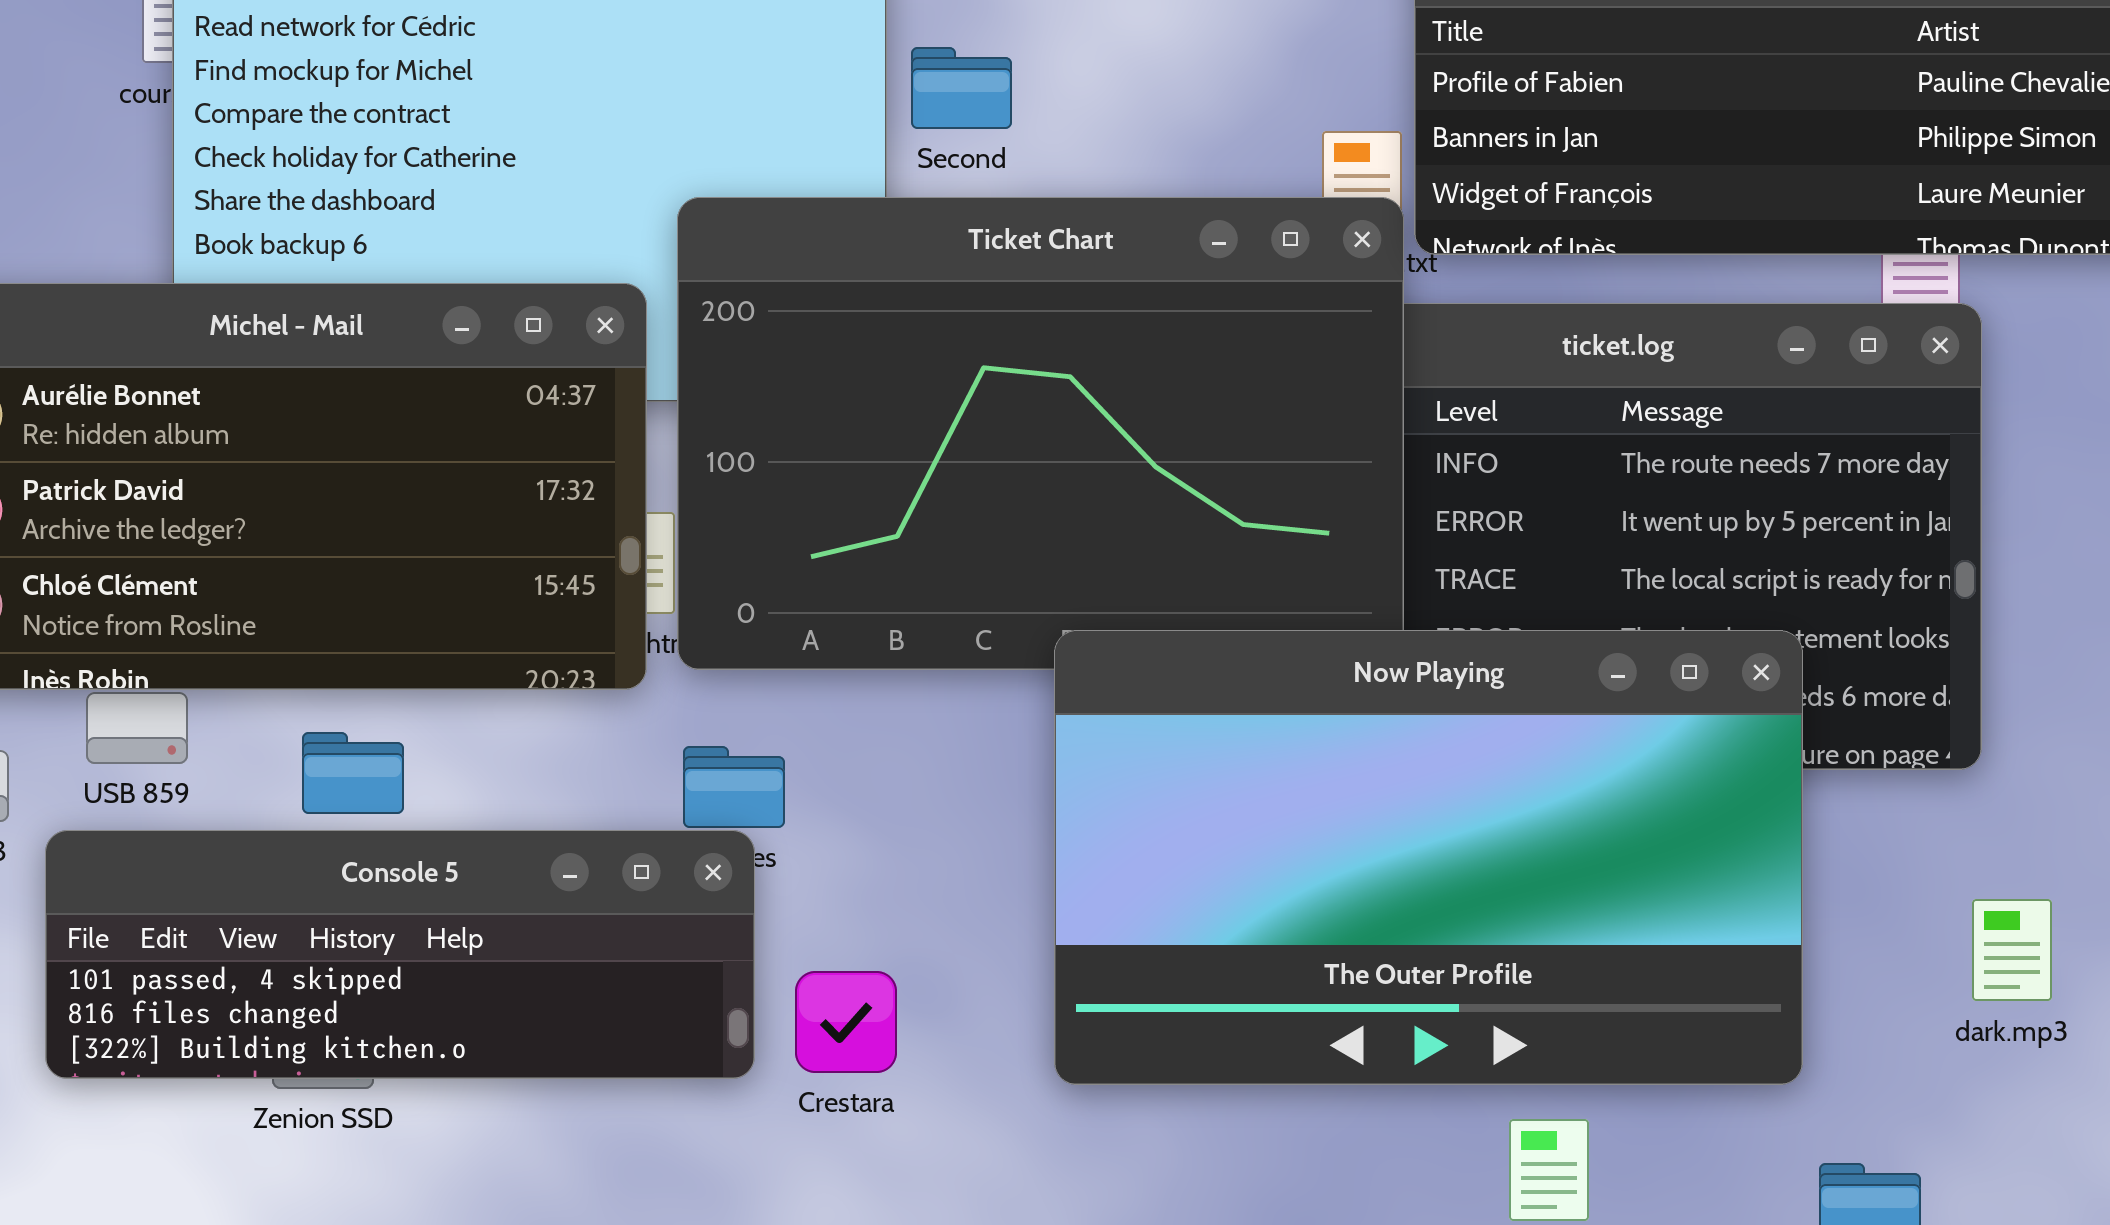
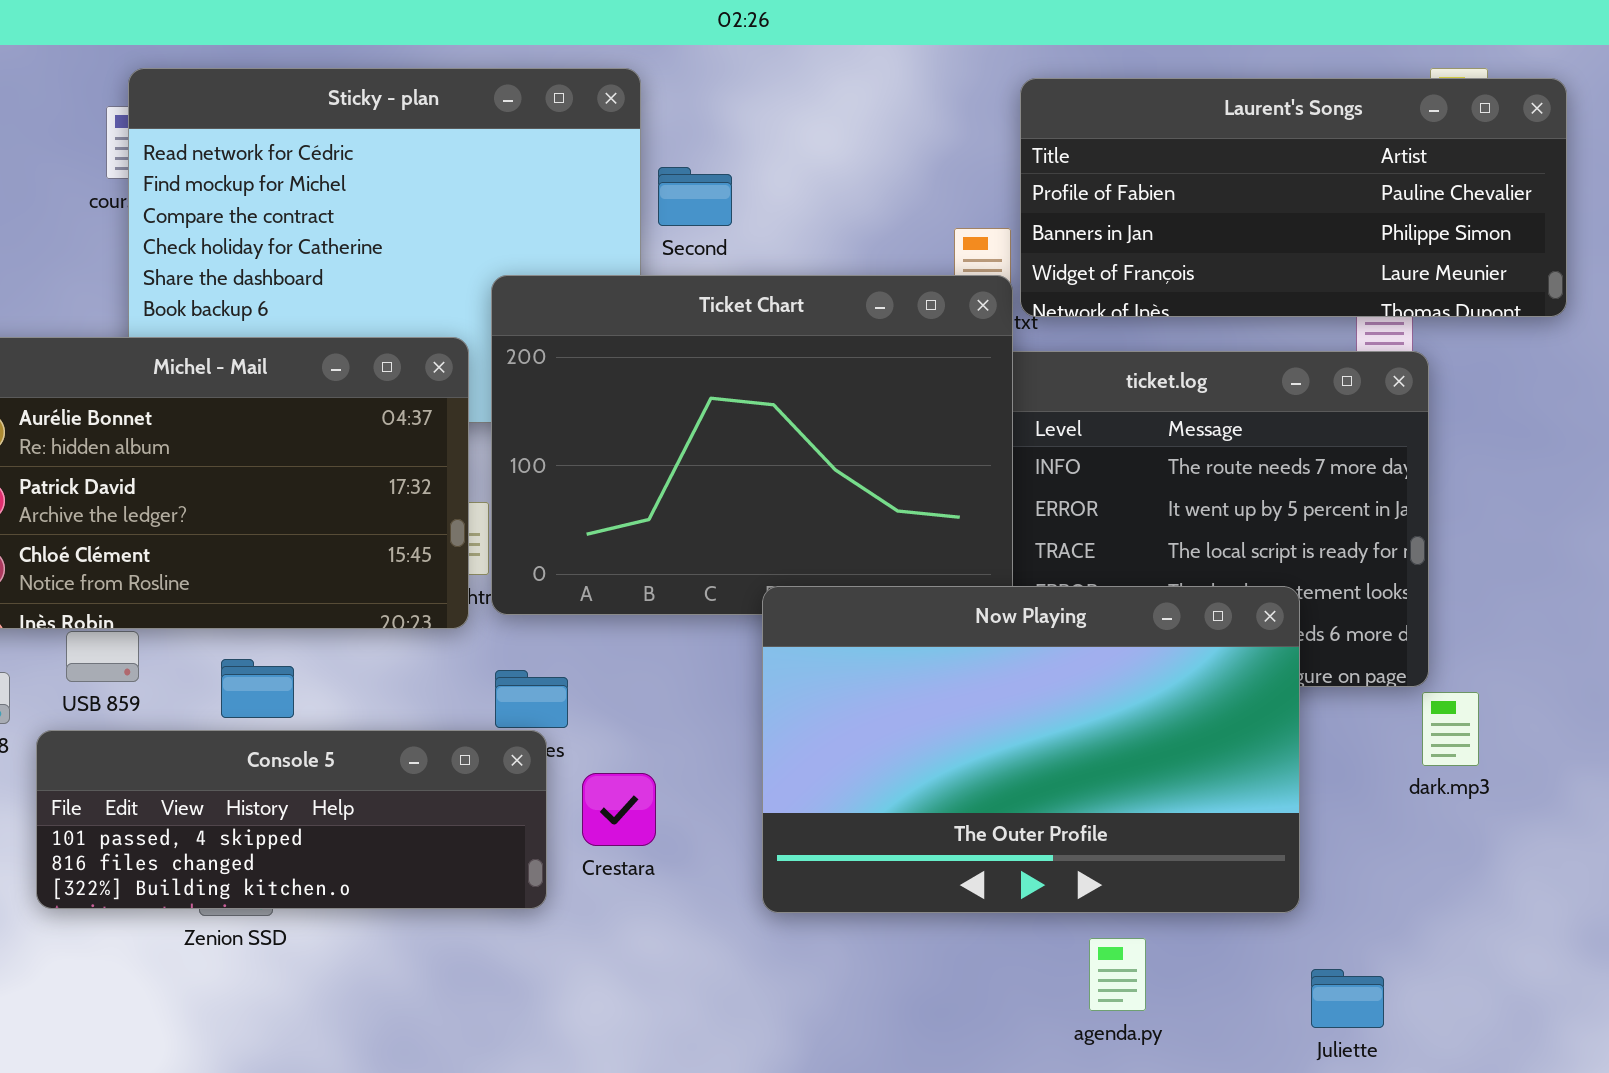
dark.mp3: [1972,899,2052,1001] -> [1422,692,1479,766], moved
Crestara: [795,971,897,1073] -> [582,773,656,846], moved

